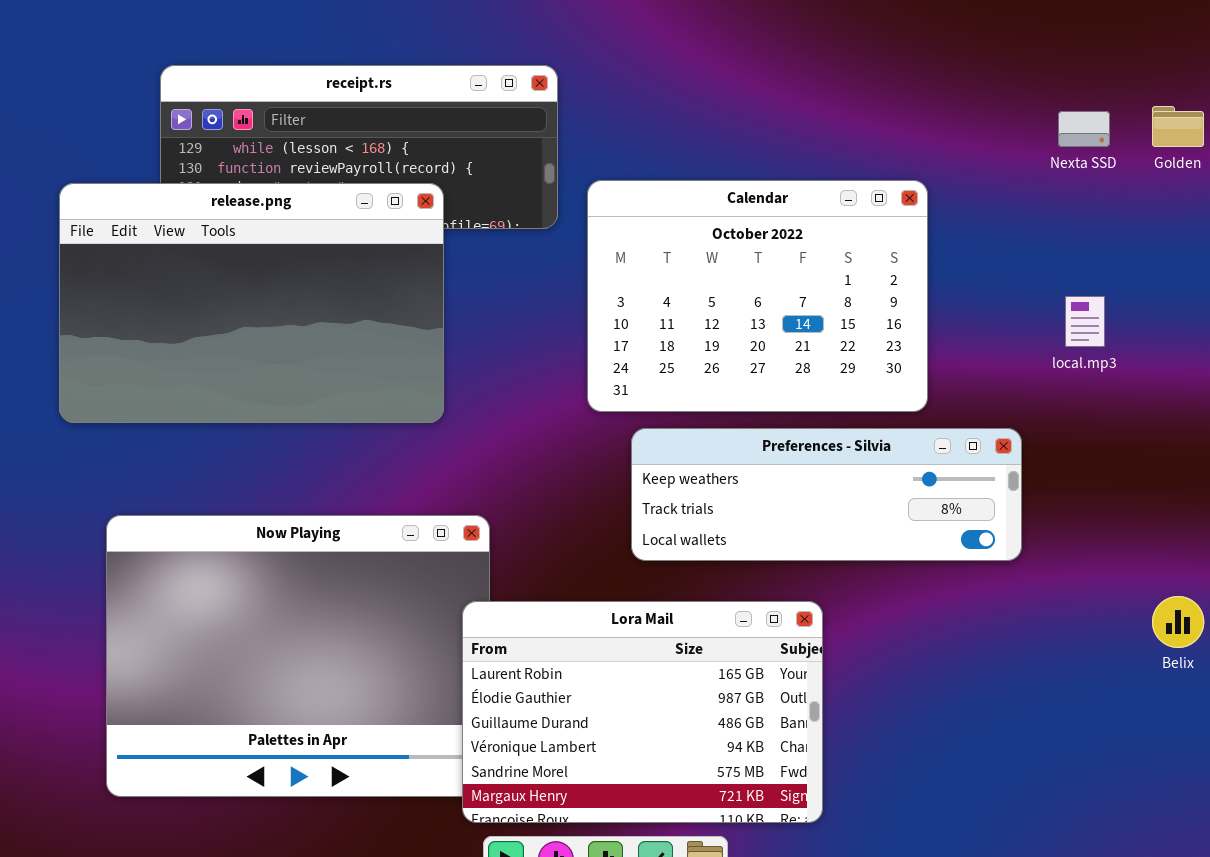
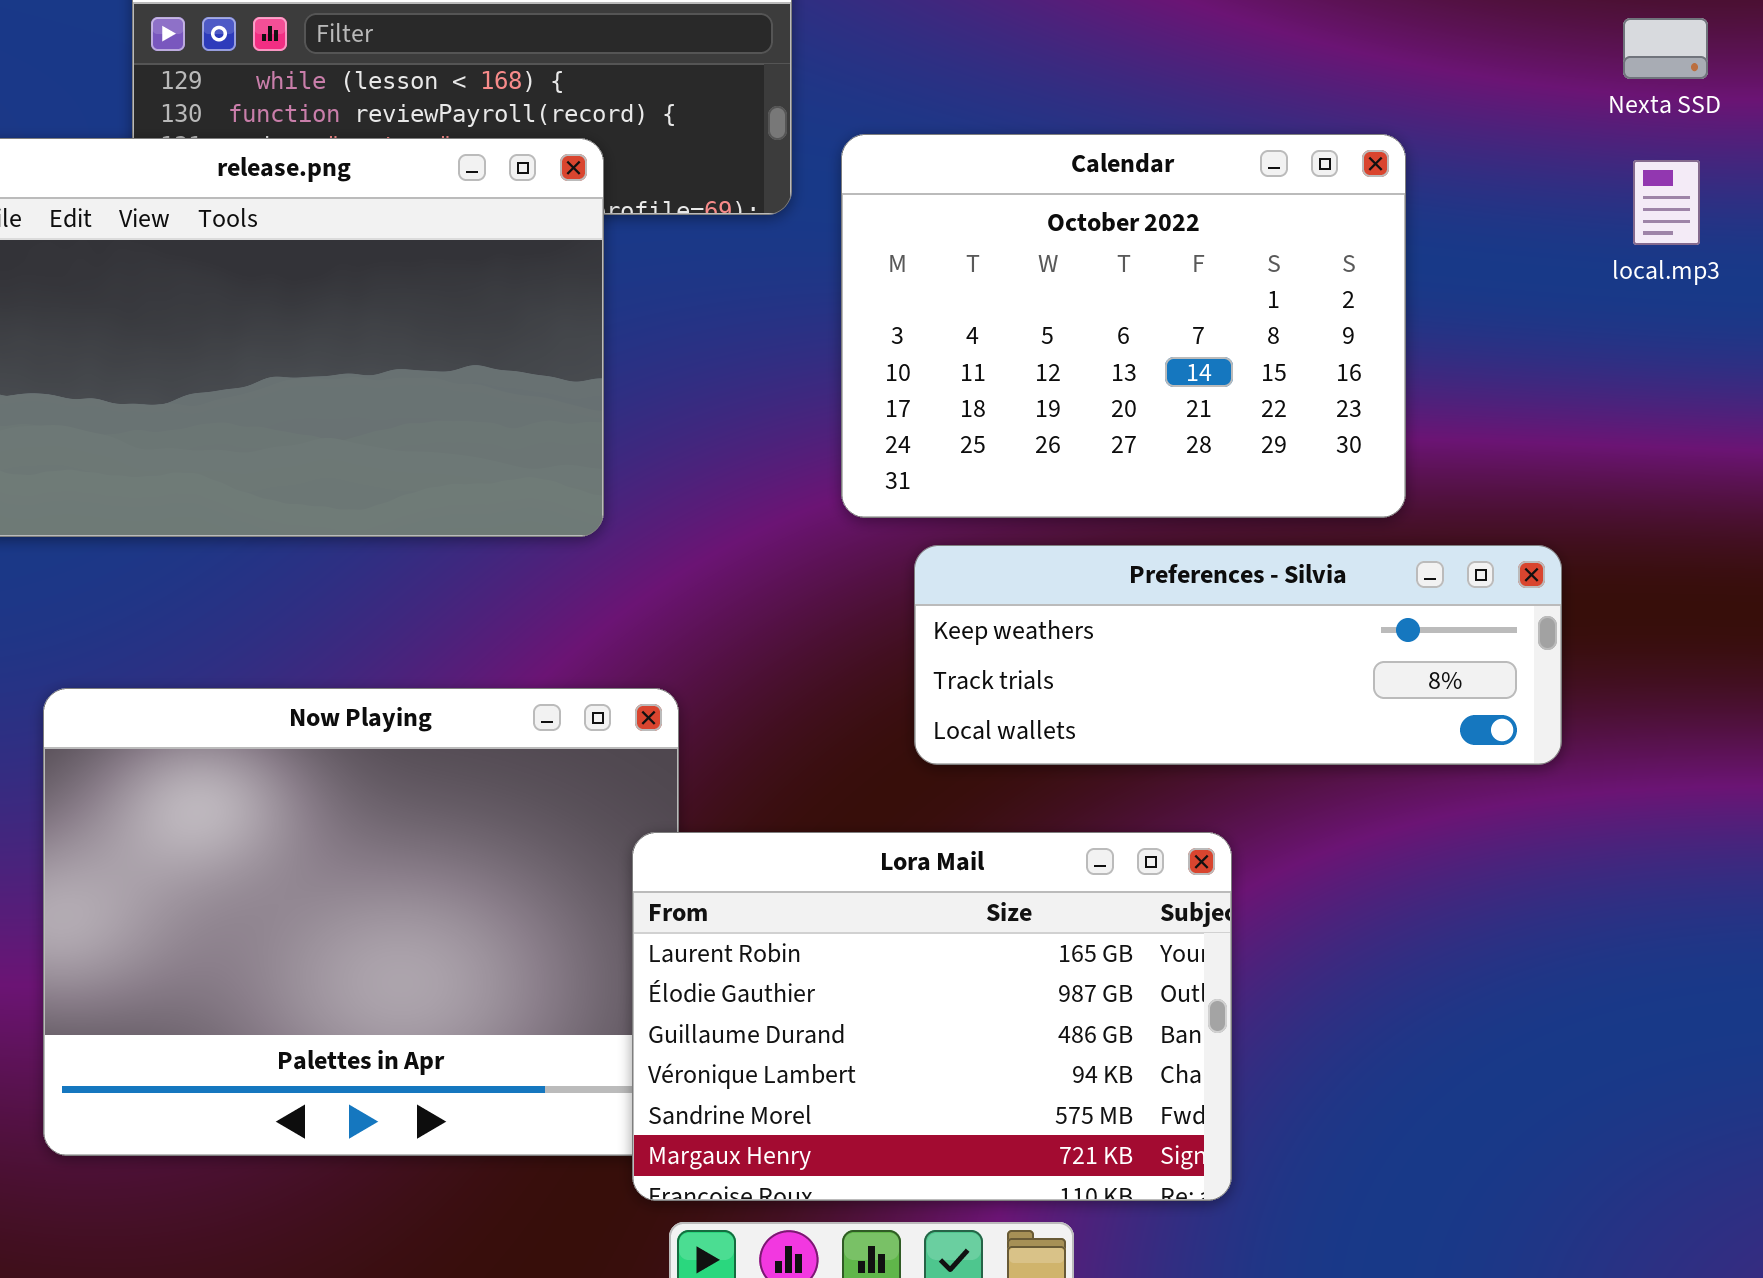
local.mp3: [1065,296,1105,347] -> [1633,160,1700,245], moved

